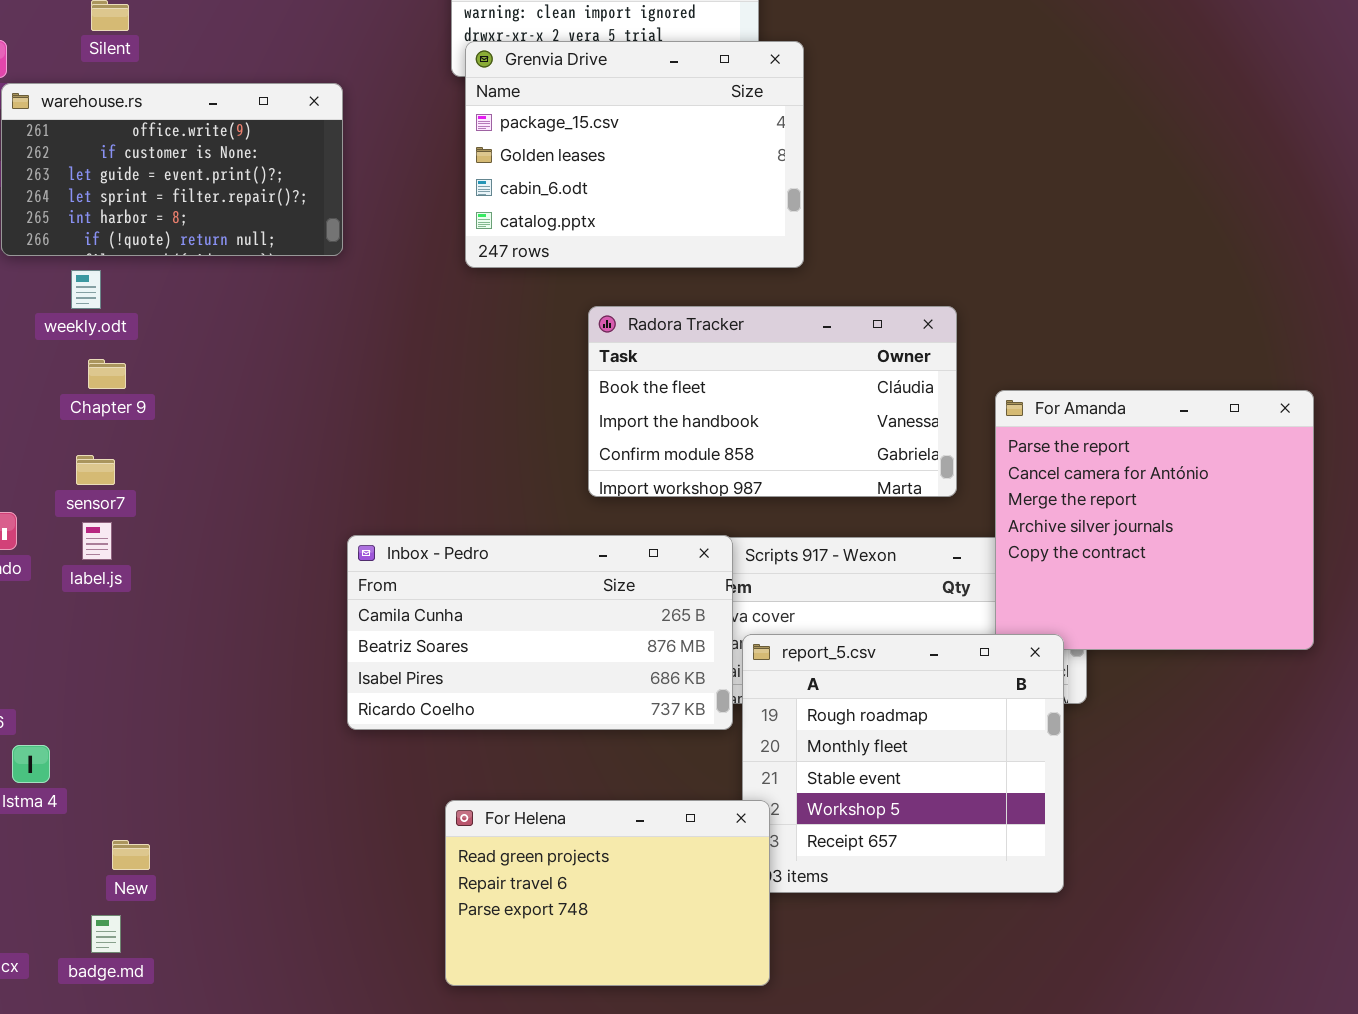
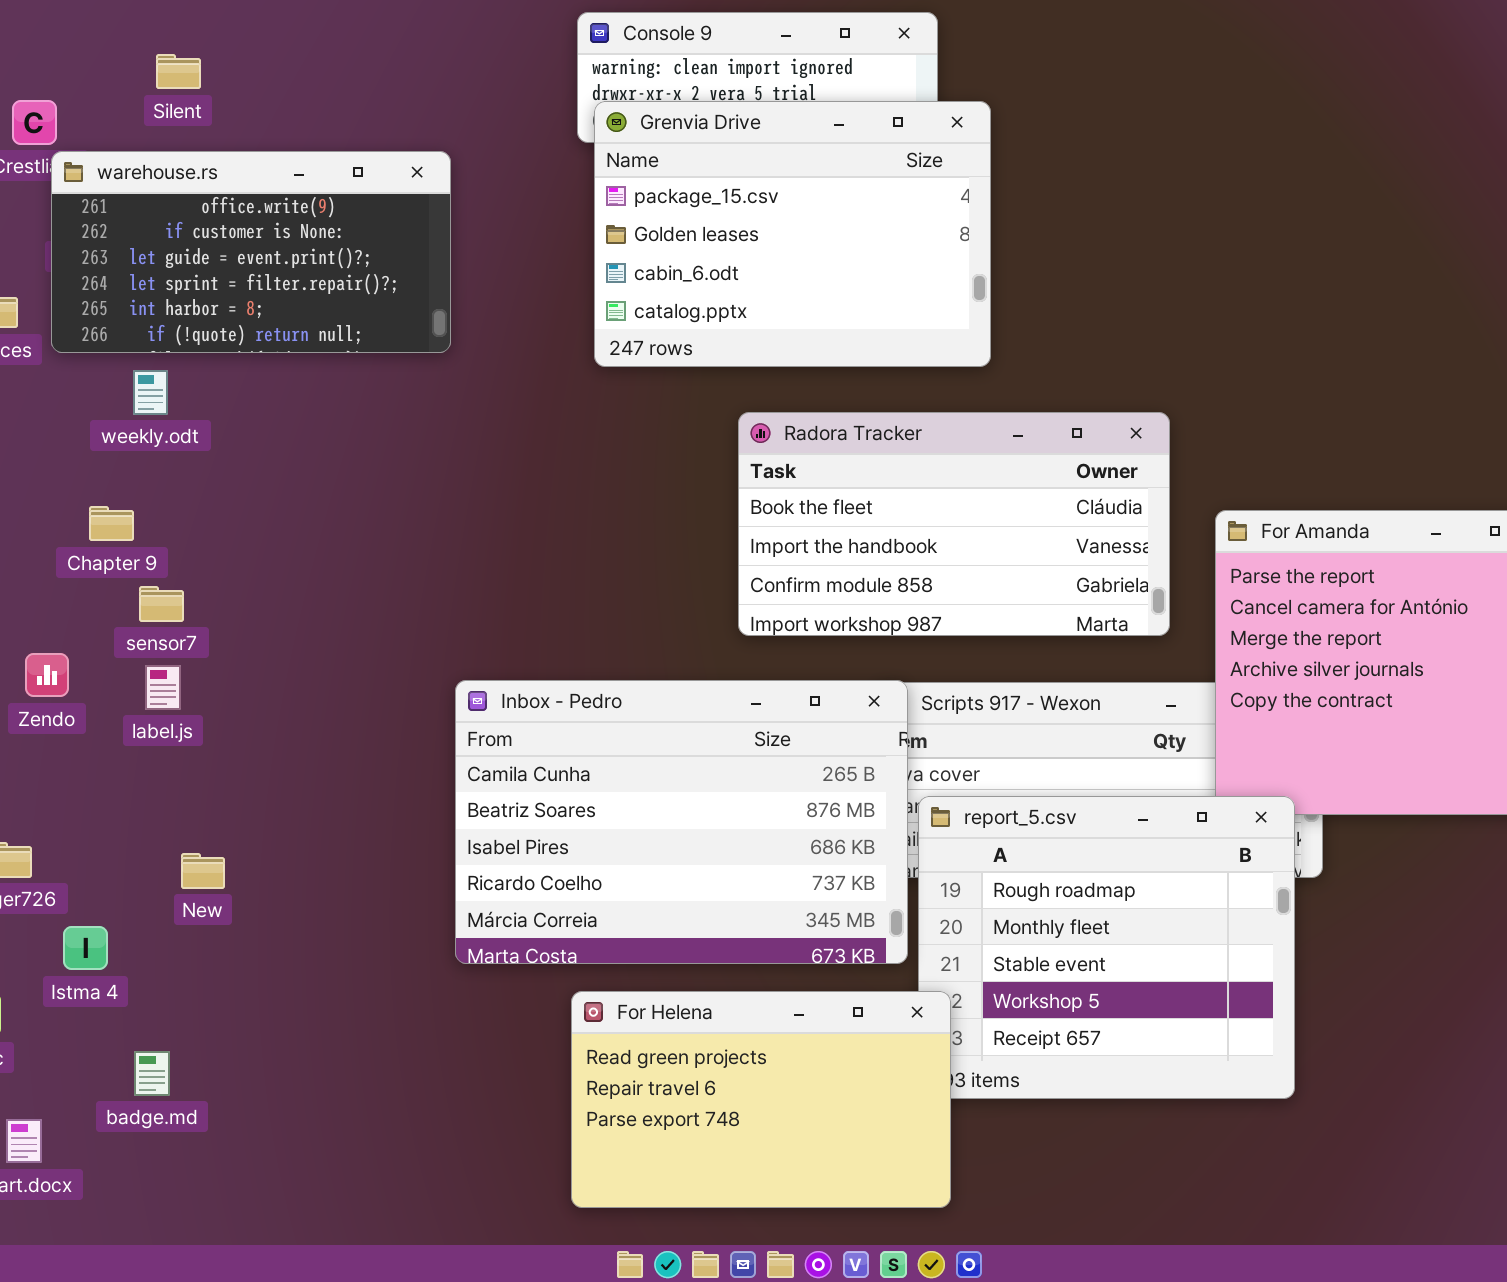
Chapter 9: [88,359,126,389] -> [89,506,134,541], moved
Inbox - Pedro: [347,535,733,730] -> [455,680,908,964], resized
New: [112,840,150,870] -> [181,853,225,889], moved
badge.md: [91,915,121,953] -> [134,1051,170,1096], moved

